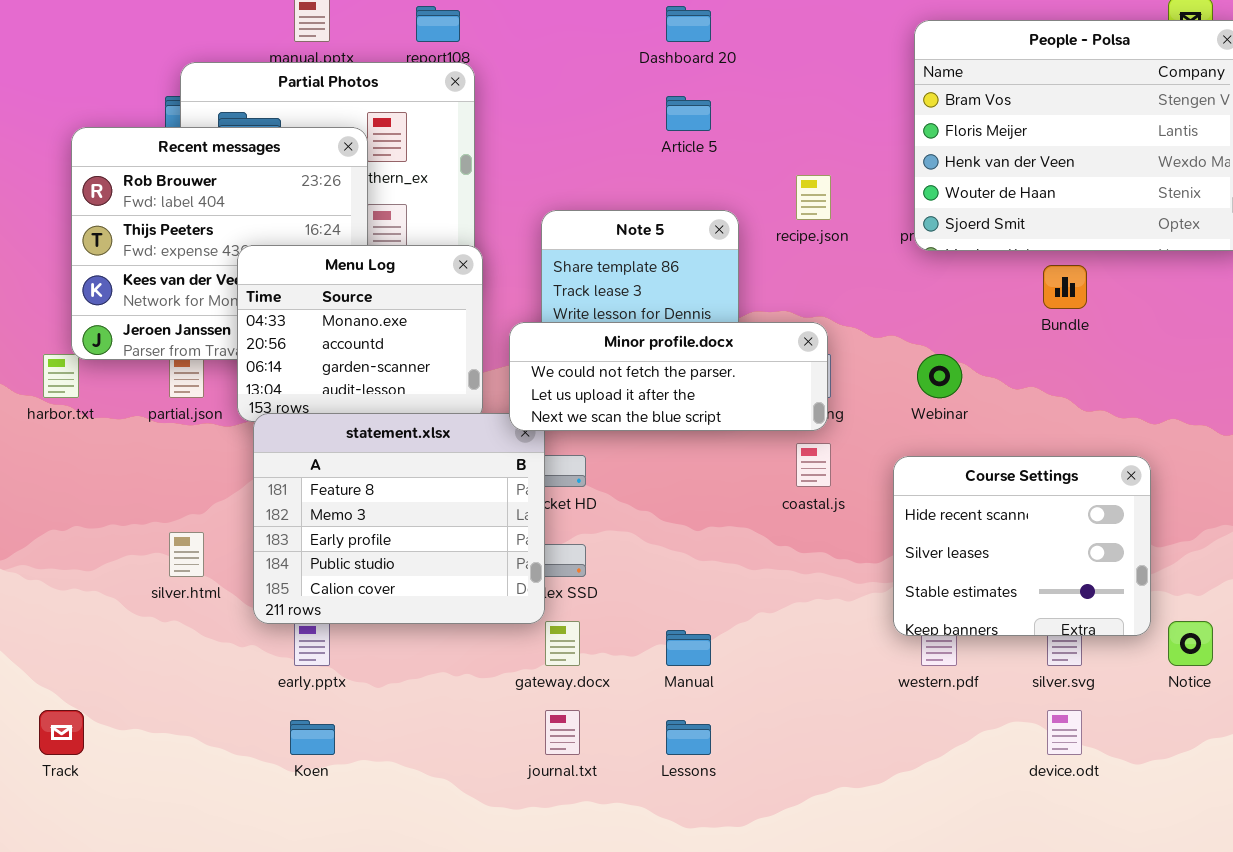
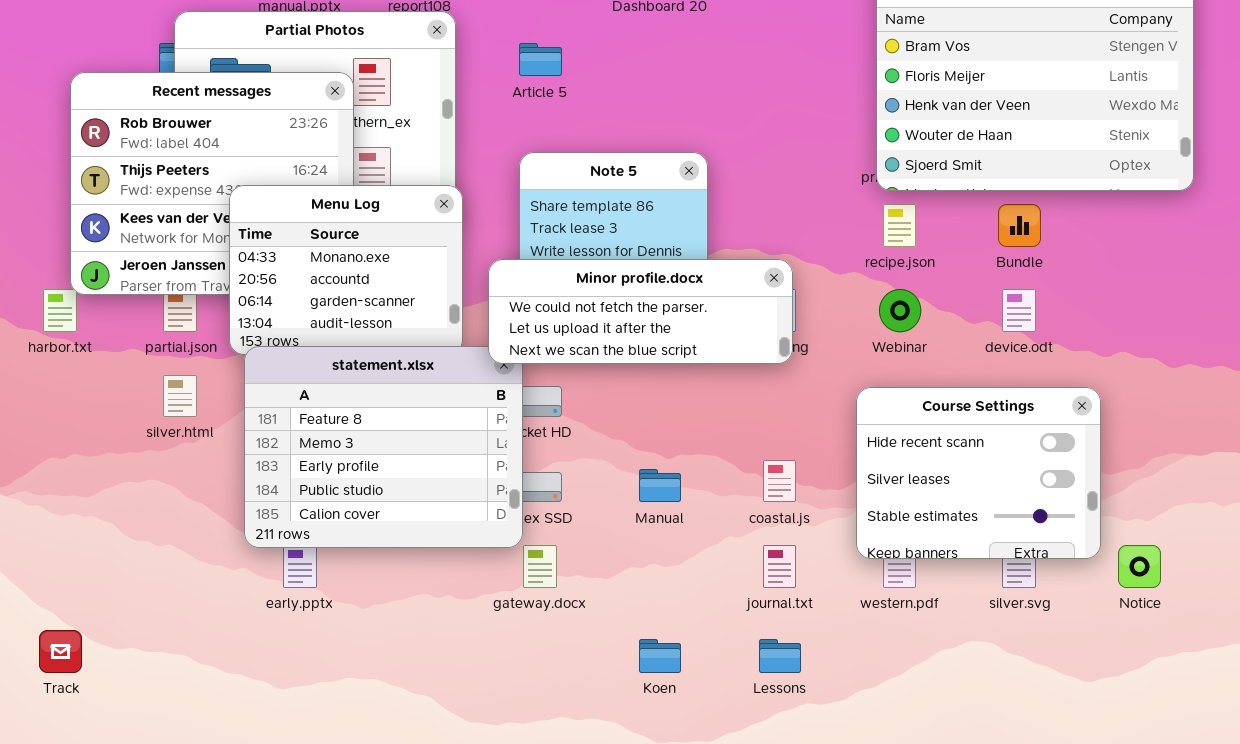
Article 5: [666,96,711,131] -> [519,43,562,76], moved
recipe.json: [796,175,831,220] -> [883,204,916,247], moved
coastal.js: [796,443,831,487] -> [763,460,796,502], moved
silver.html: [169,532,204,577] -> [163,375,197,417], moved
Manual: [666,630,711,666] -> [639,469,681,502], moved
journal.txt: [545,710,580,755] -> [763,545,796,588], moved
device.odt: [1047,710,1082,755] -> [1002,289,1036,332], moved
Koen: [290,720,335,755] -> [639,639,681,673], moved
Lessons: [666,720,711,755] -> [759,639,801,673], moved

